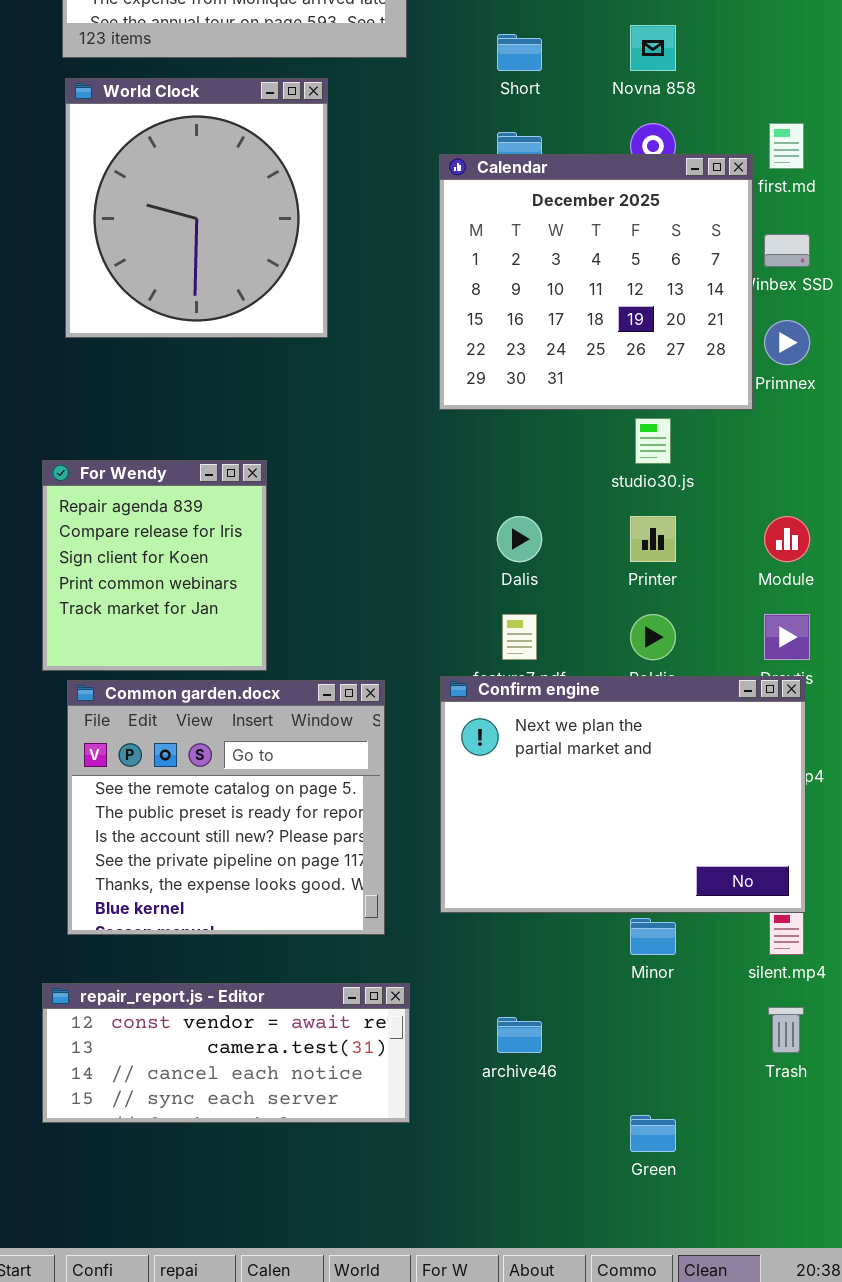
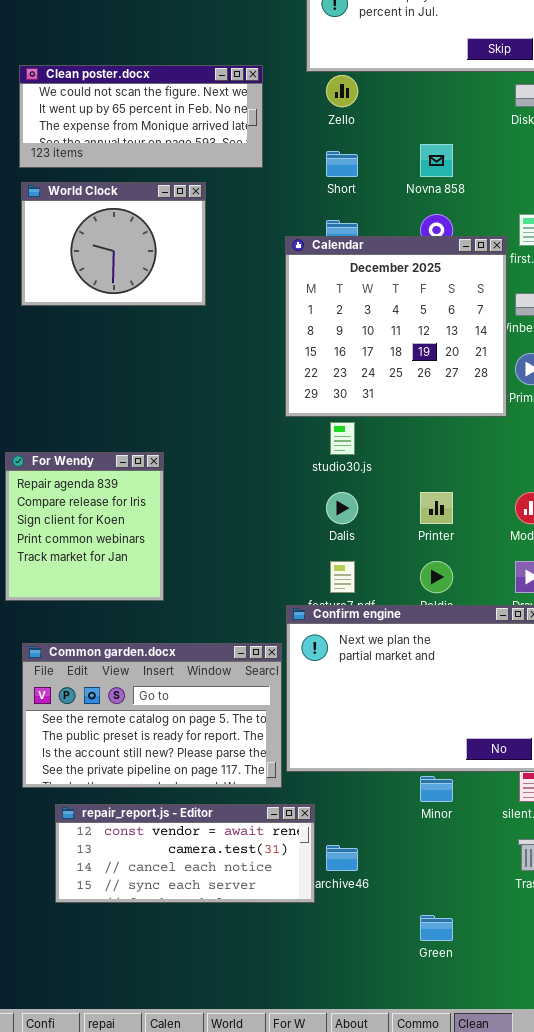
World Clock: [65,78,328,338] -> [21,182,206,306], resized
studio30.js: [635,418,671,464] -> [330,422,355,455], moved
Common garden.docx: [67,680,385,935] -> [22,643,282,788], resized
repair_report.js - Editor: [42,983,410,1123] -> [55,804,315,903], moved

